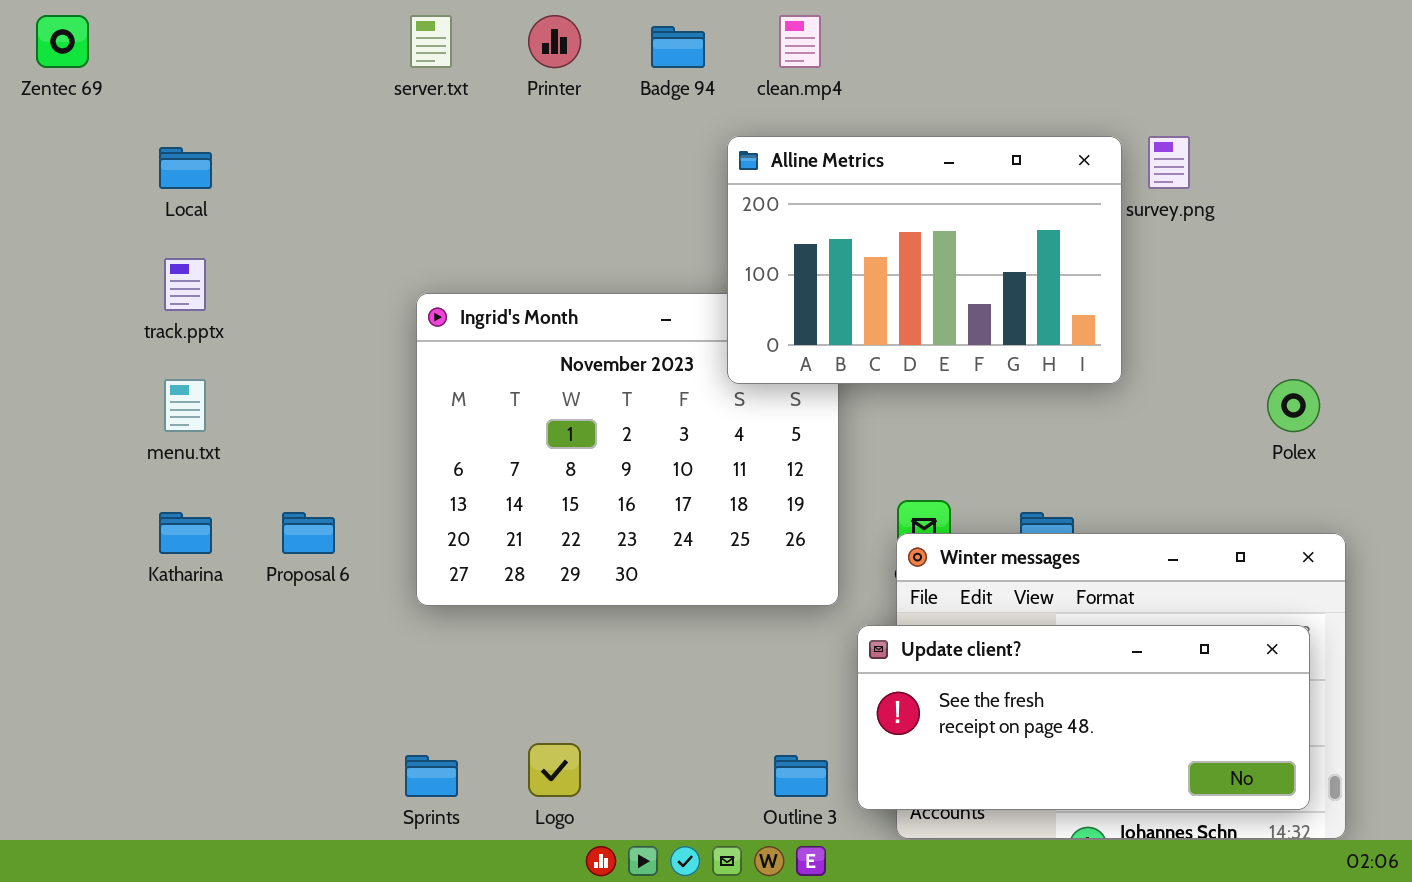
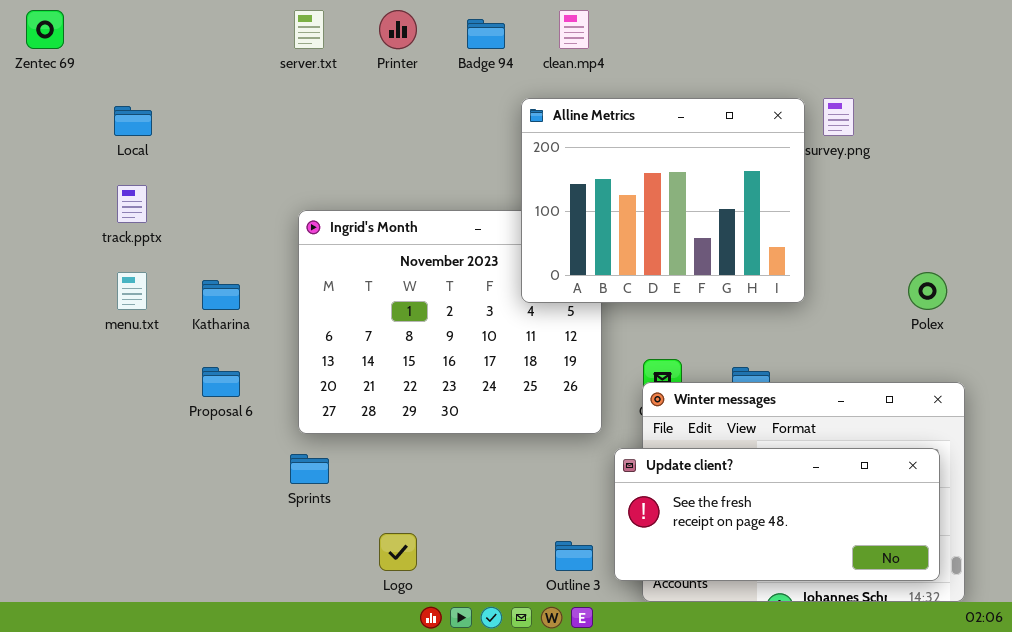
Alline Metrics: [727,136,1122,384] -> [521,98,805,303], resized
Katharina: [159,512,212,554] -> [202,280,240,310], moved
Sprints: [405,755,458,797] -> [290,454,329,484], moved

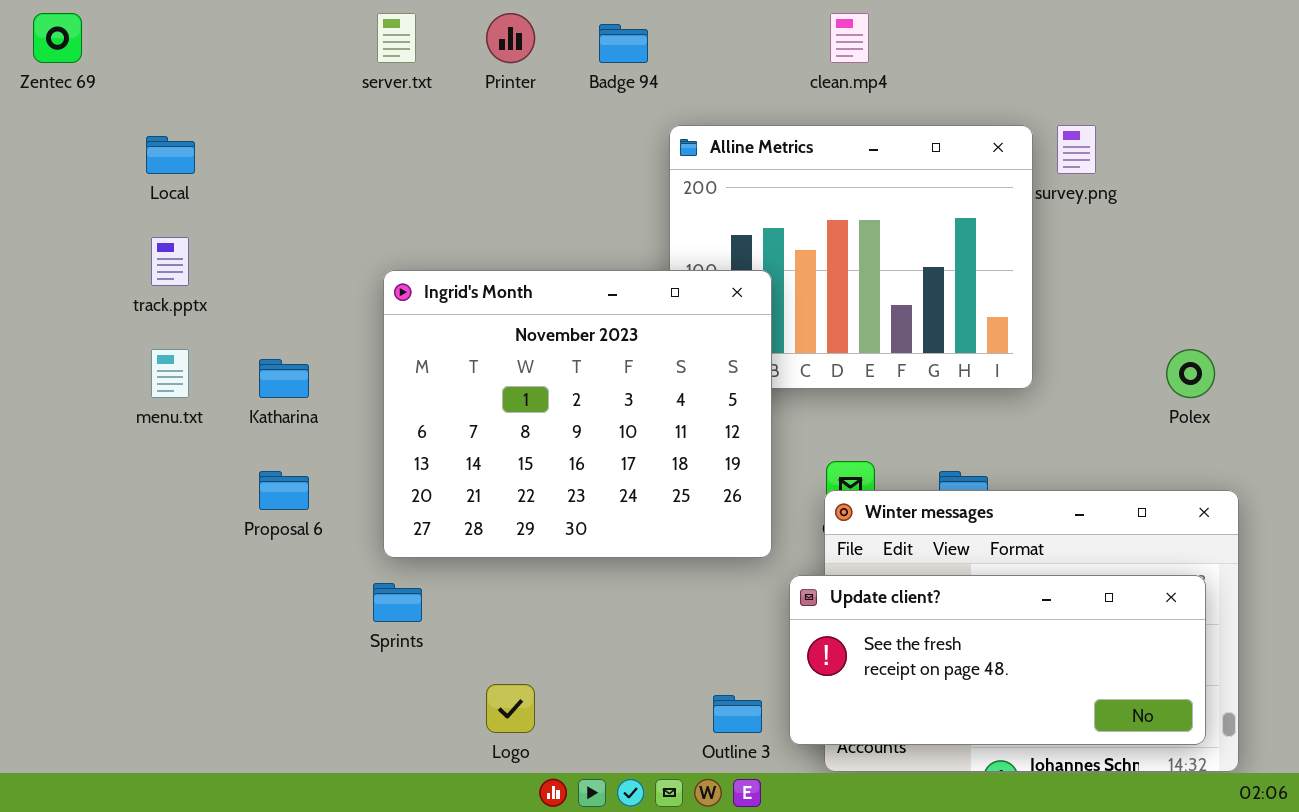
clean.mp4: [559,10,589,49] -> [830,13,869,63], moved
Ingrid's Month: [298,210,602,434] -> [383,270,772,558], raised

